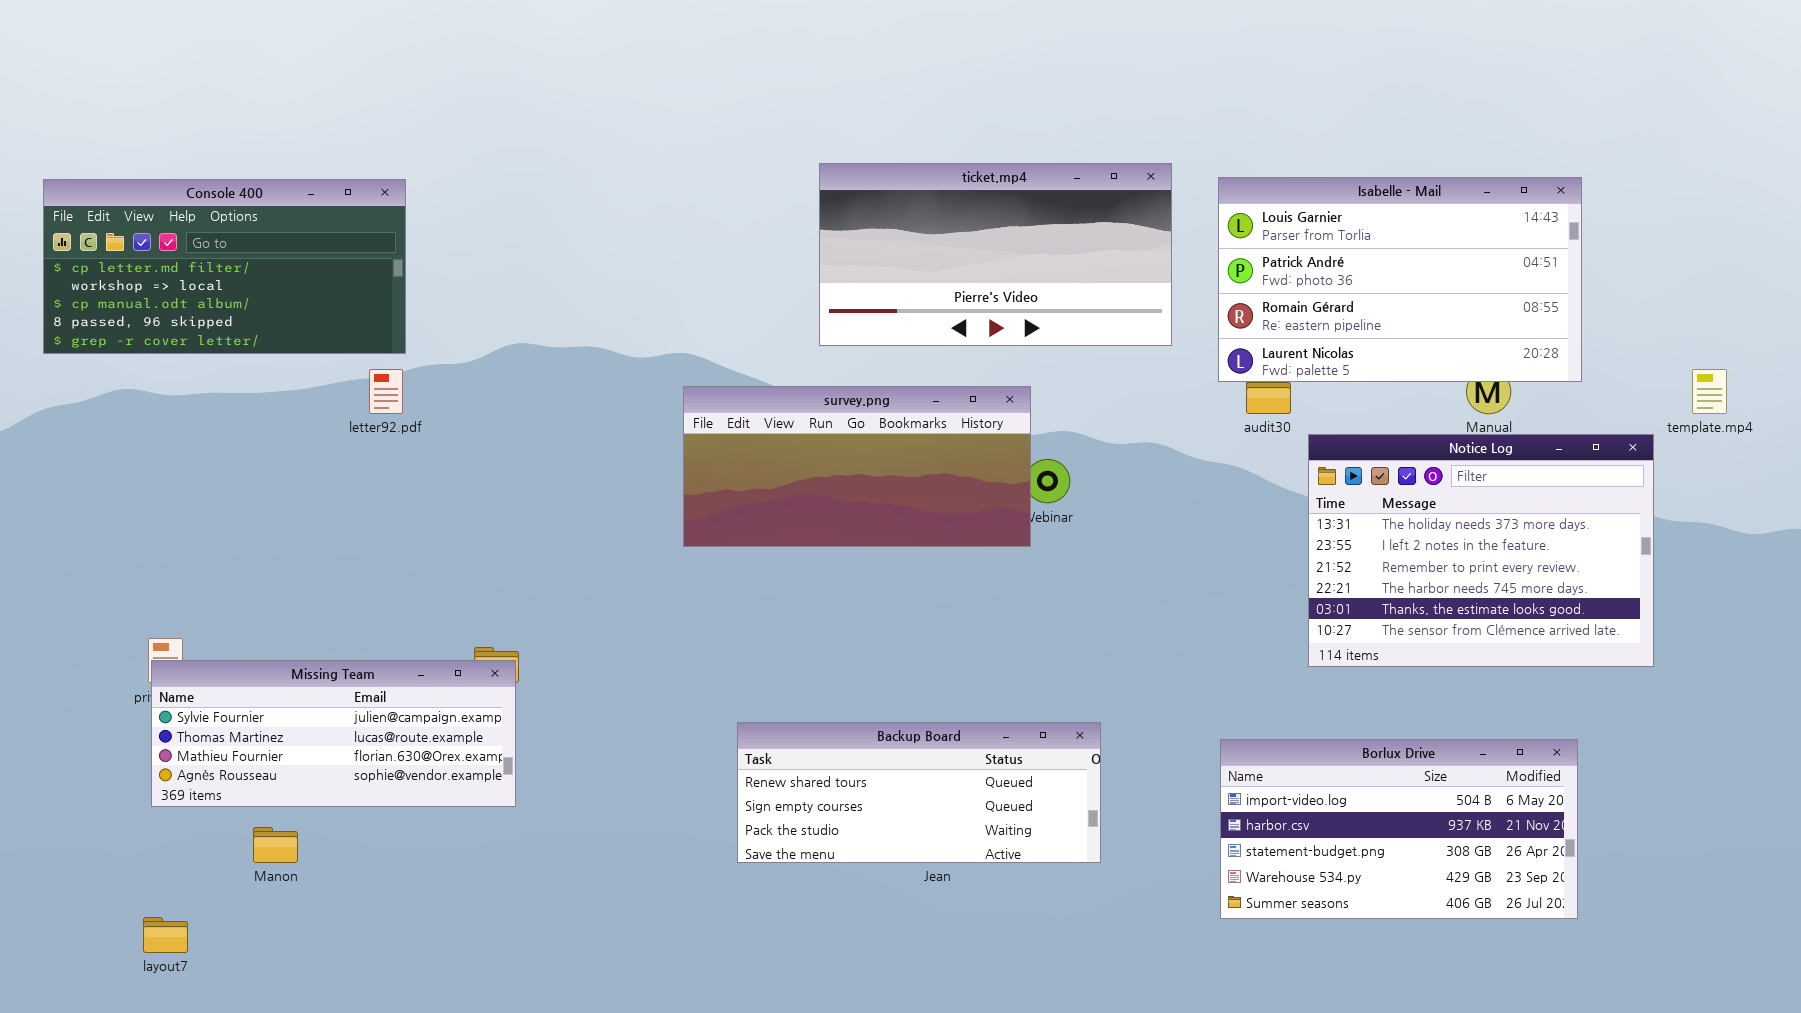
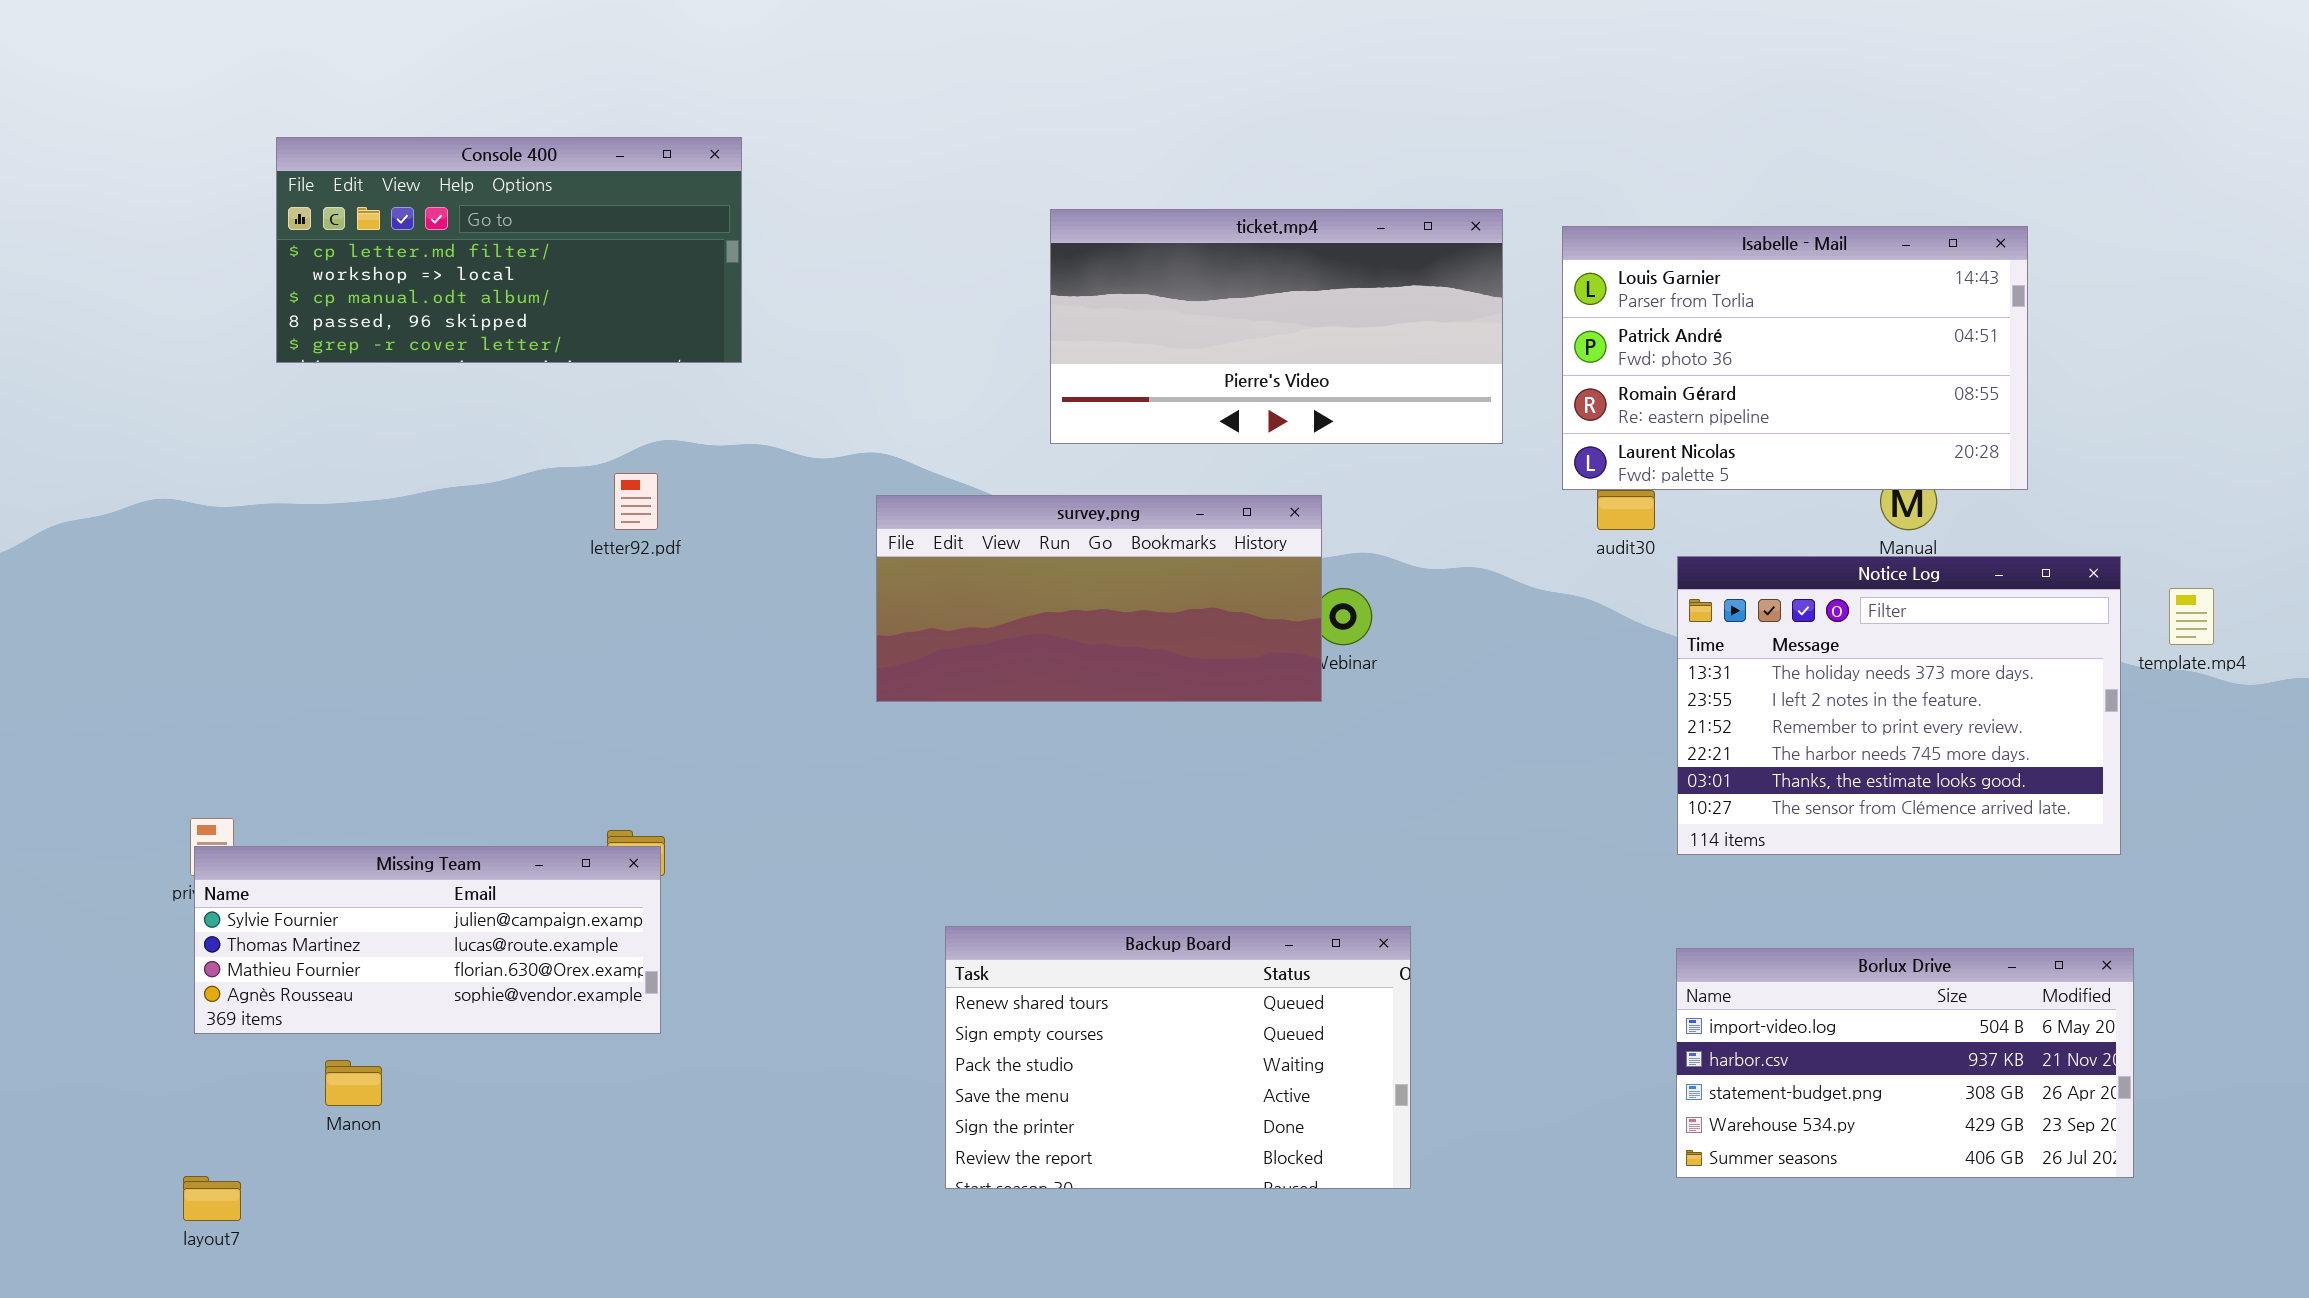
Console 400: [43,179,406,354] -> [276,137,742,363], moved
letter92.pdf: [369,369,403,414] -> [614,473,658,530], moved
template.mp4: [1692,369,1727,414] -> [2169,588,2214,645], moved
Backup Board: [737,722,1101,863] -> [945,926,1411,1189], resized
Borlux Drive: [1220,739,1578,919] -> [1676,948,2134,1178], moved

